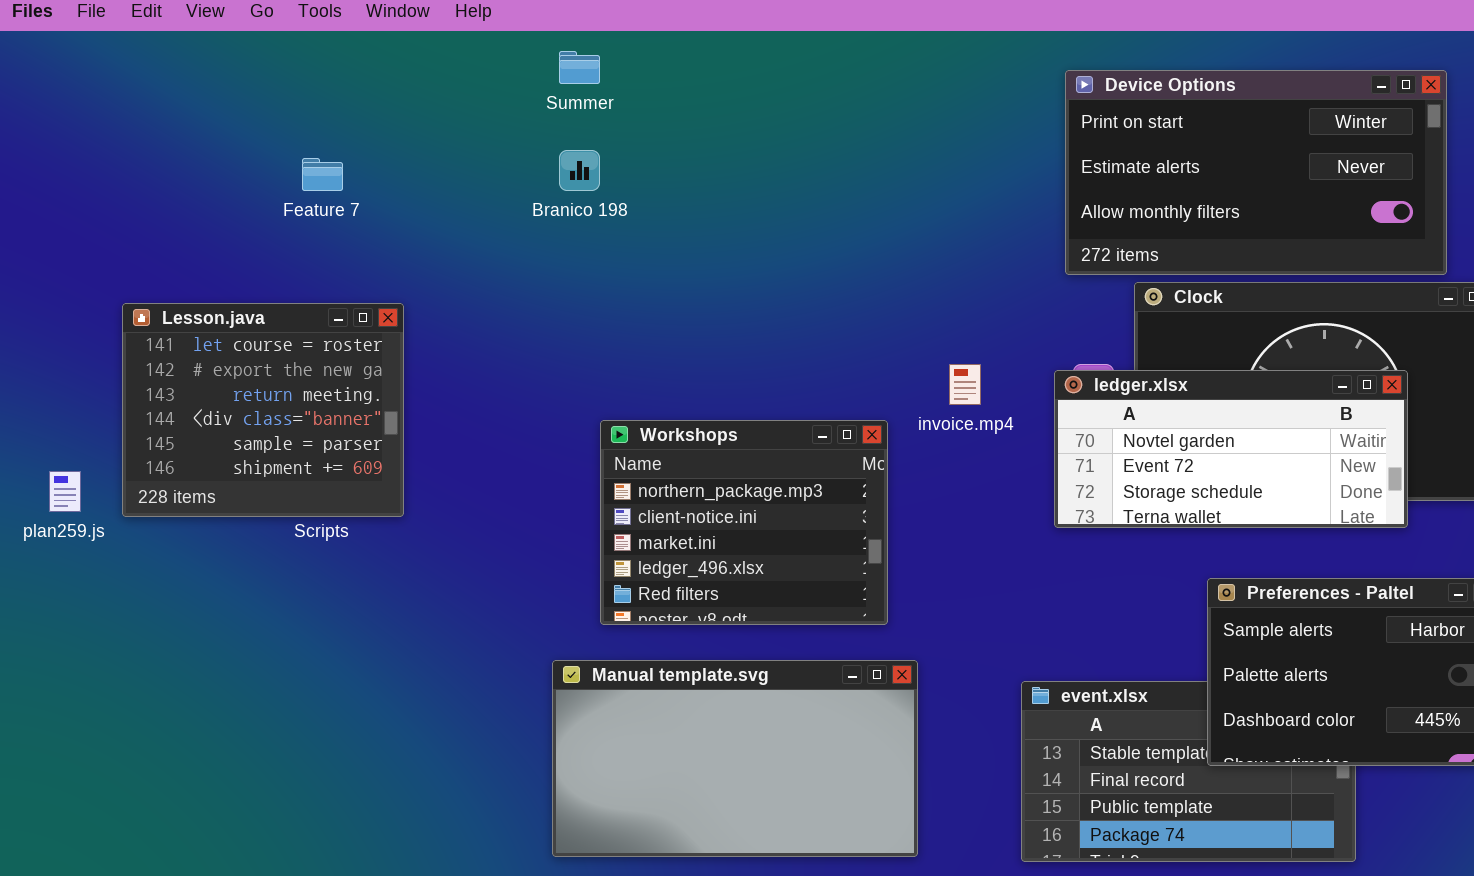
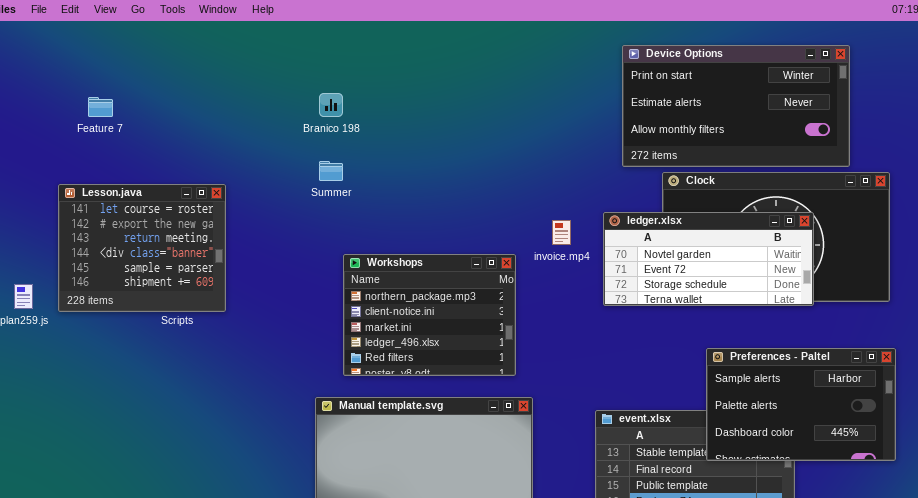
Summer: [559,51,600,84] -> [319,161,343,181], moved
Feature 7: [302,158,343,191] -> [88,97,113,117], moved
ledger.xlsx: [1054,370,1408,528] -> [603,212,814,306], moved

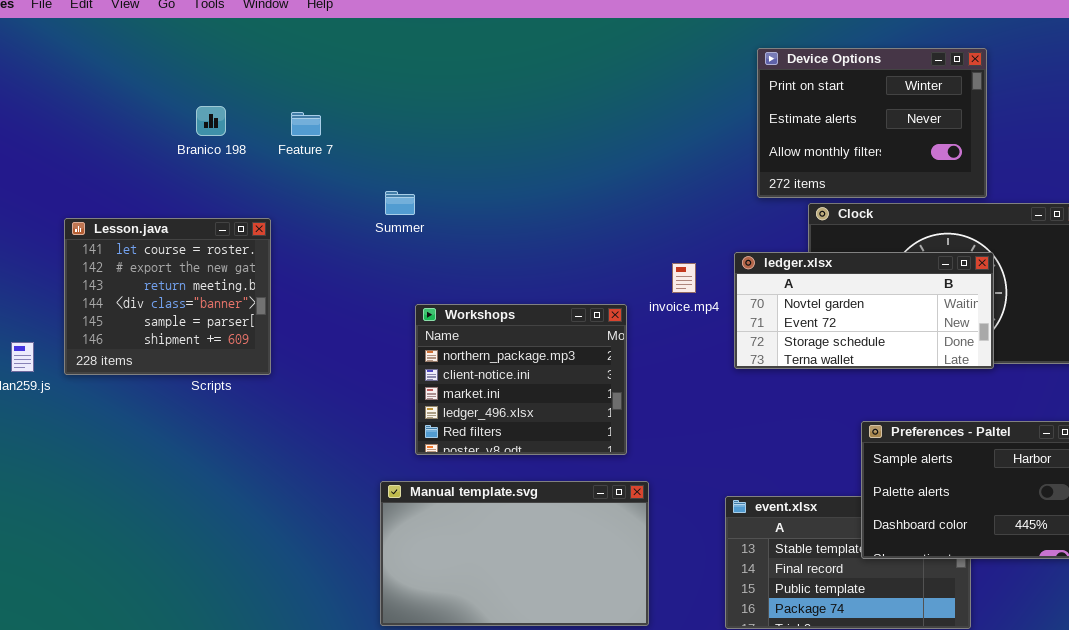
Device Options: [622,45,850,167] -> [757,48,987,198], resized
Branico 198: [319,93,343,117] -> [196,106,226,136], moved
Feature 7: [88,97,113,117] -> [291,112,321,136], moved

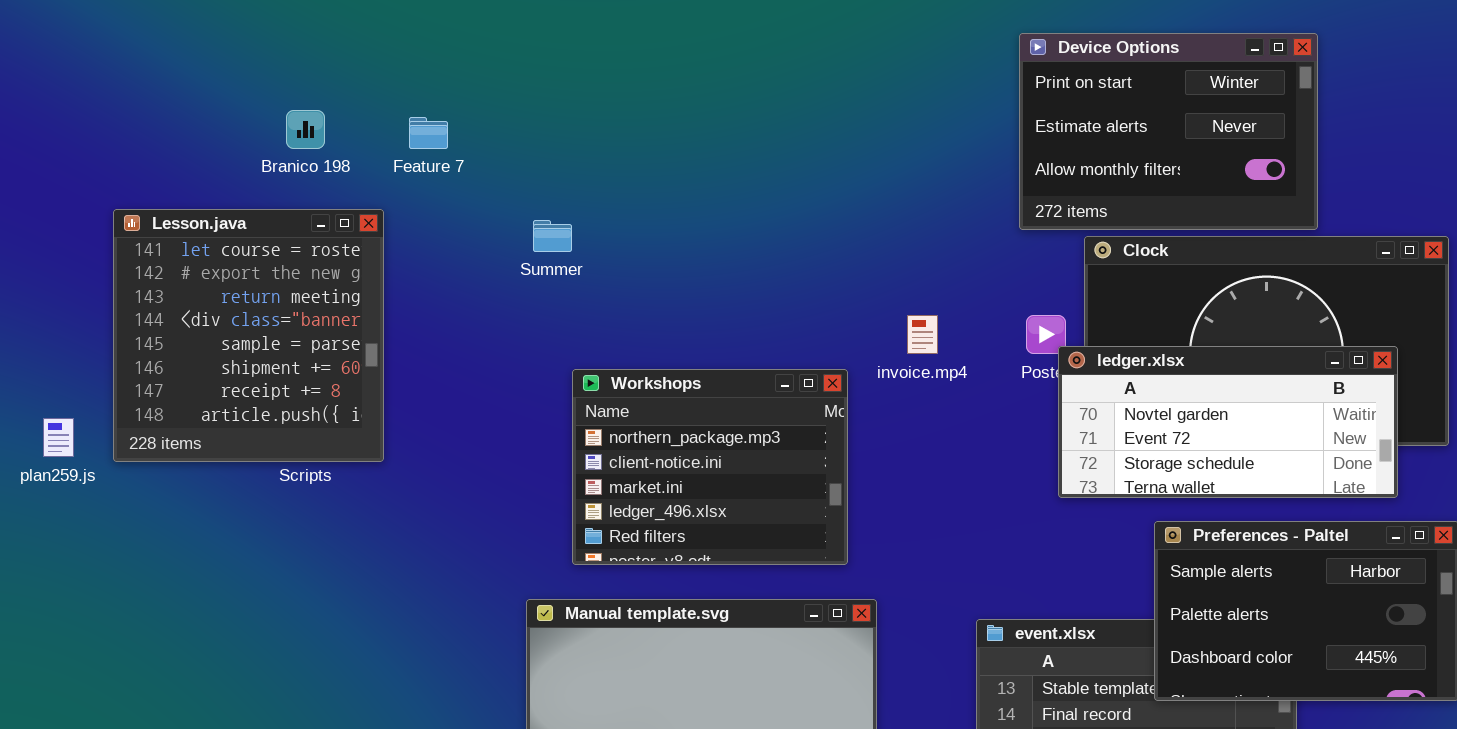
Lesson.java: [64,218,271,375] -> [113,209,384,462], resized
ledger.xlsx: [734,252,994,369] -> [1058,346,1398,498], moved

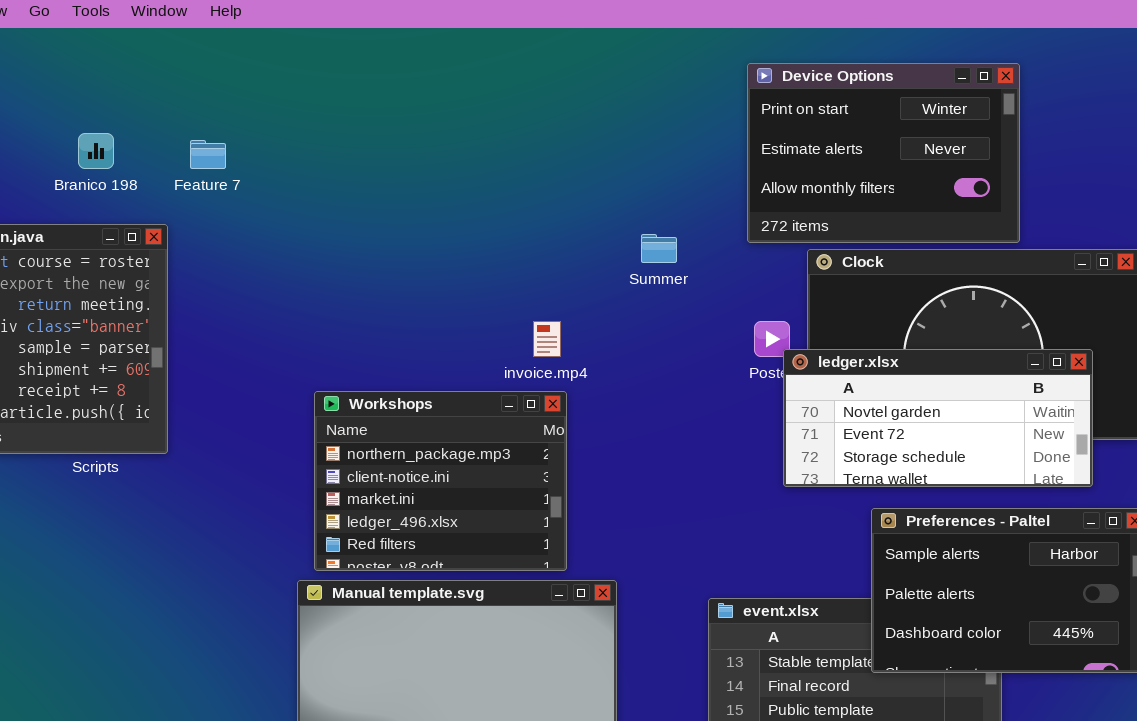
Summer: [533,220,572,252] -> [641,234,677,263], moved
invoice.mp4: [907,315,938,354] -> [533,321,561,357], moved
Workshops: [572,369,848,565] -> [314,391,567,571], moved

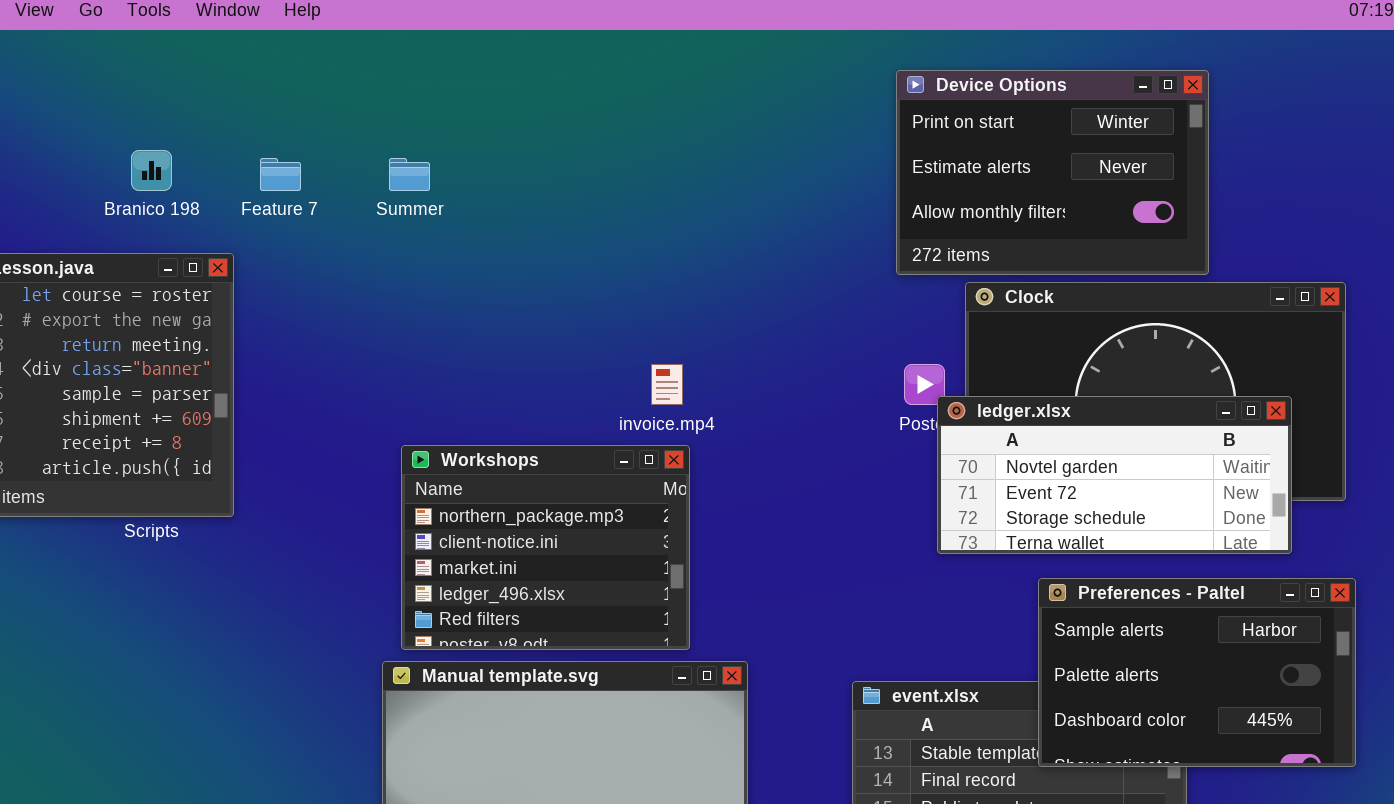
Summer: [641,234,677,263] -> [389,158,430,191], moved

